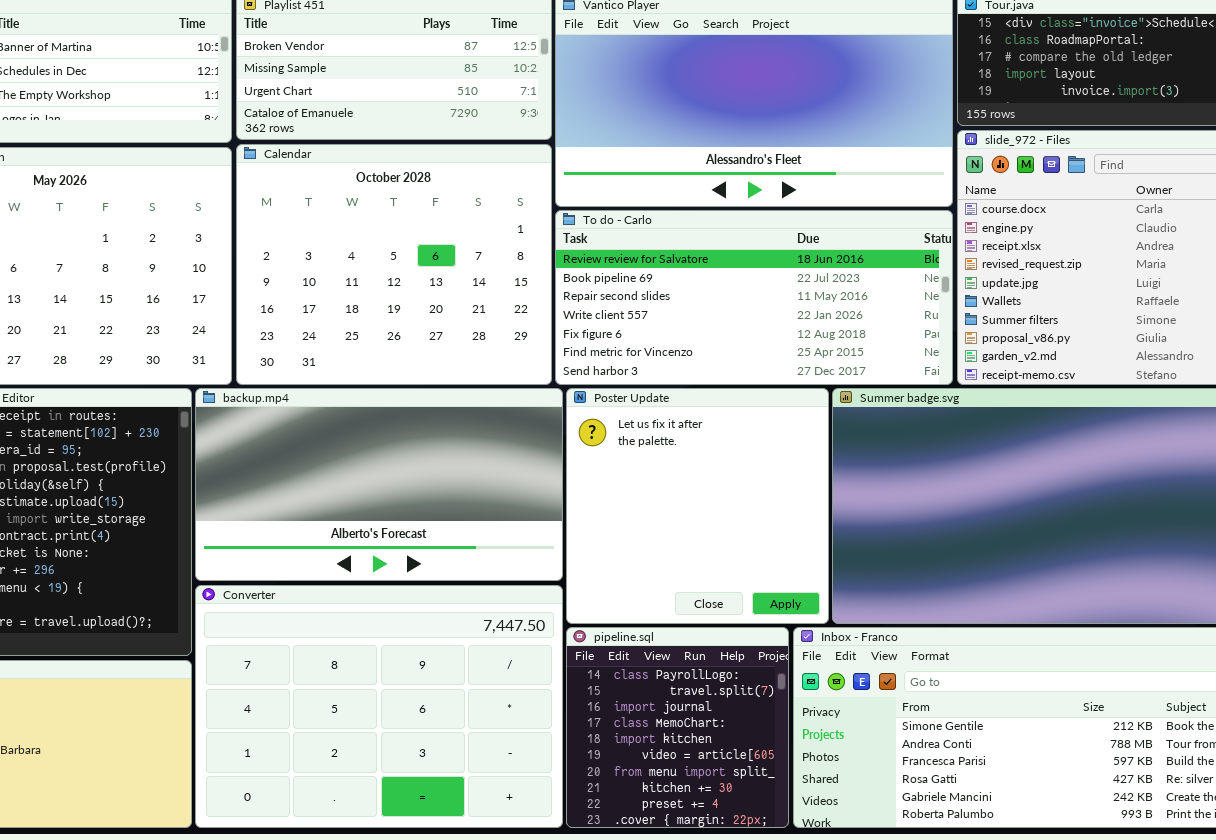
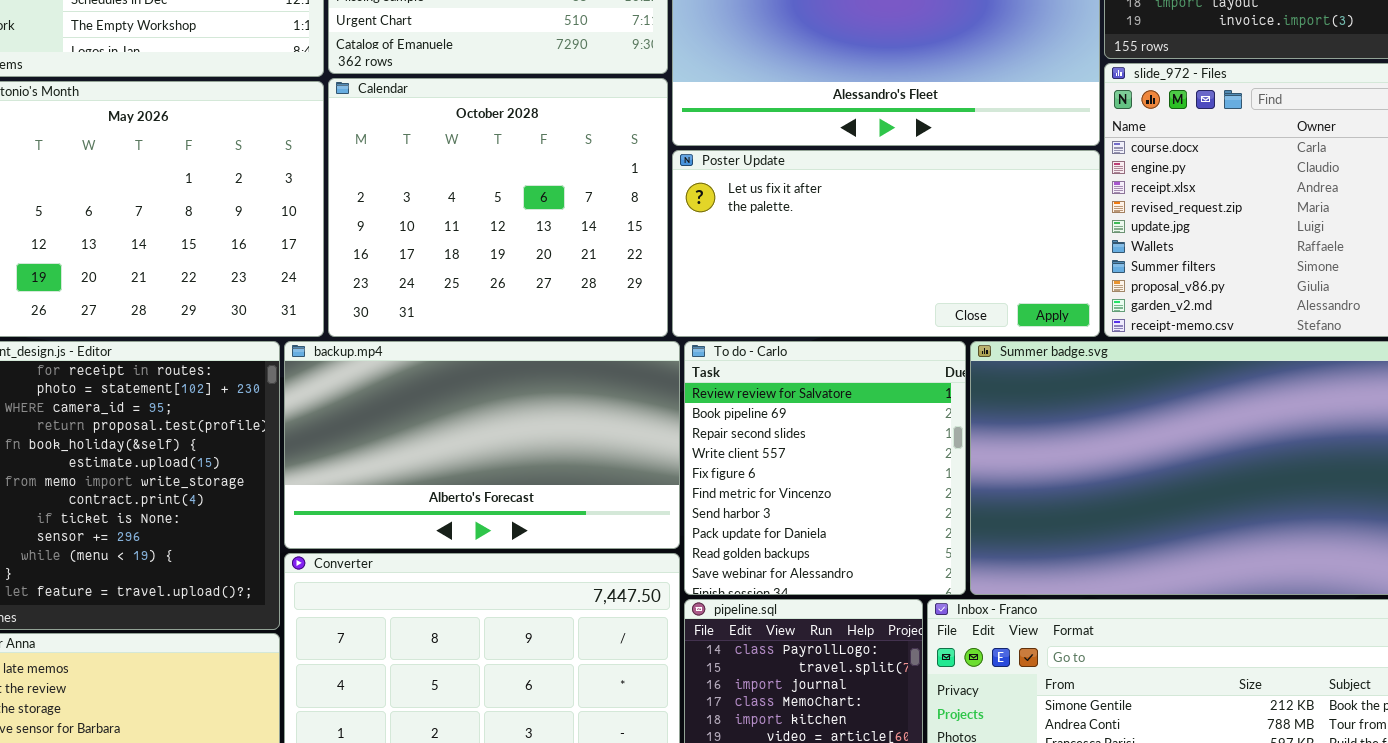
To do - Carlo: [555,210,953,385] -> [684,341,966,595], moved, resized
Poster Update: [566,388,829,624] -> [672,150,1100,337], moved, resized

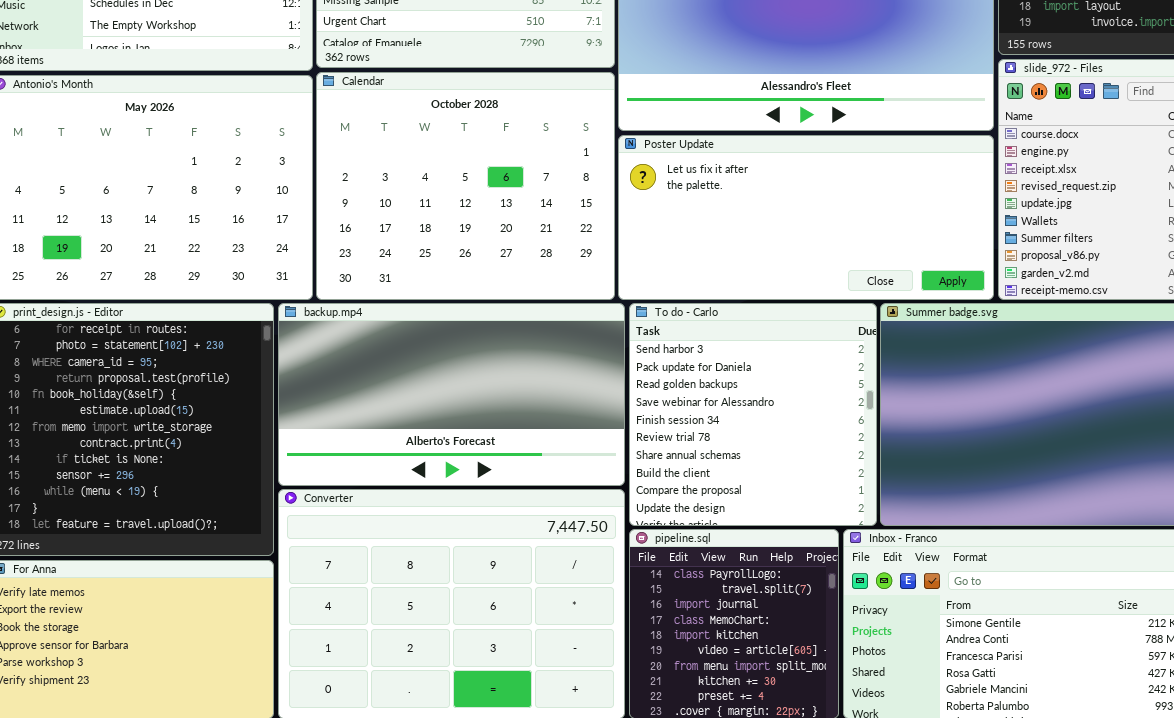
To do - Carlo: [684,341,966,595] -> [629,303,877,526], scrolled down 6 rows

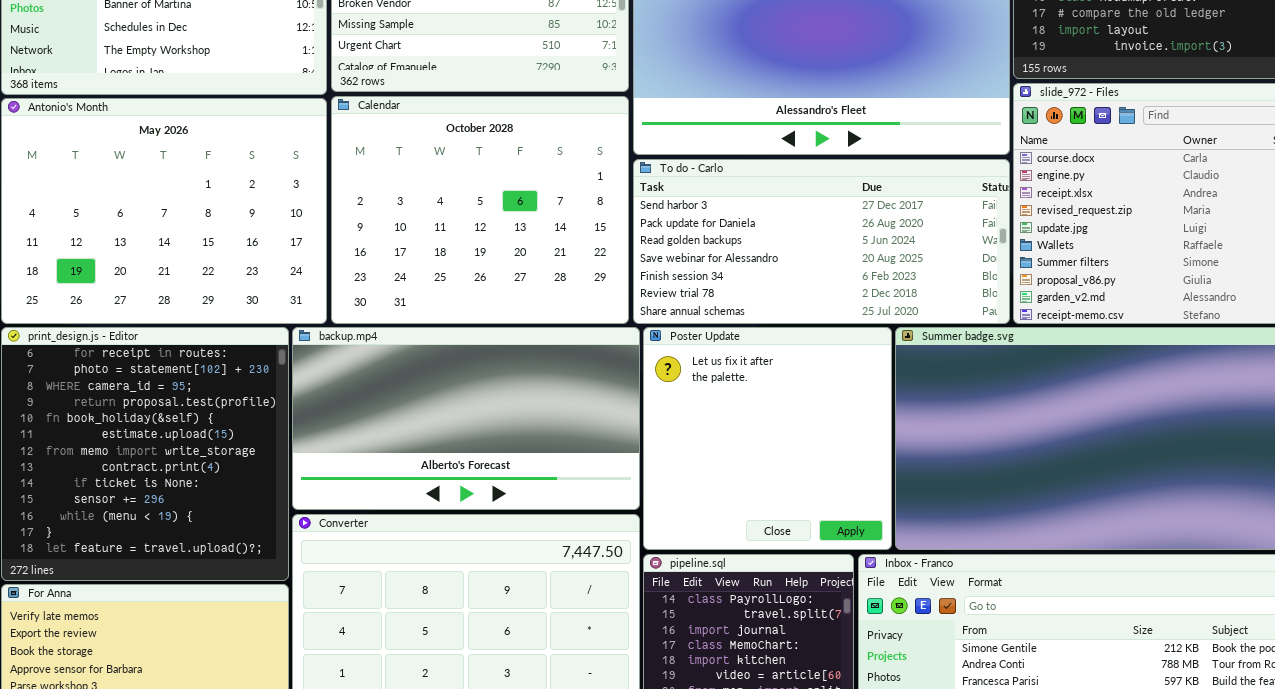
Poster Update: [618,135,994,300] -> [643,327,892,550], moved, resized
To do - Carlo: [629,303,877,526] -> [633,159,1010,324], moved, resized

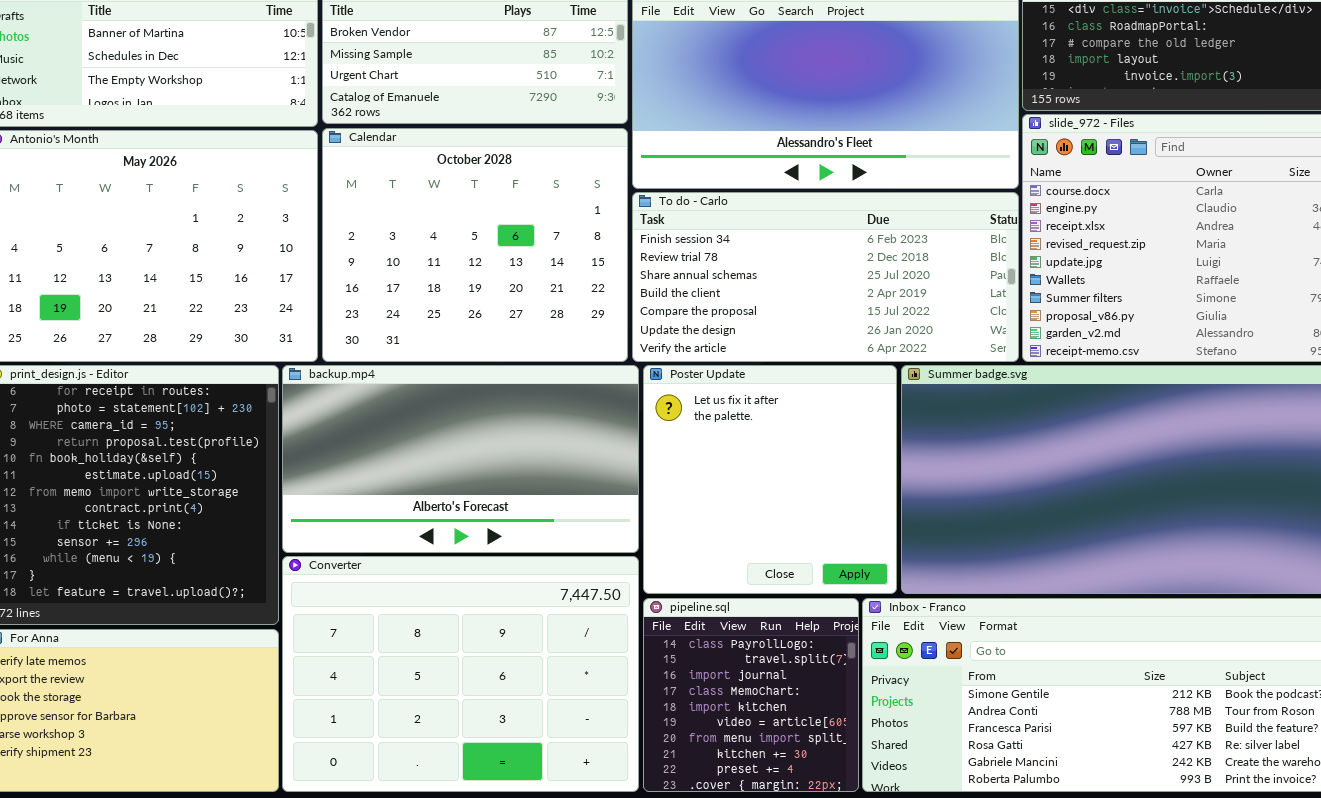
To do - Carlo: [633,159,1010,324] -> [632,192,1019,362], scrolled down 4 rows

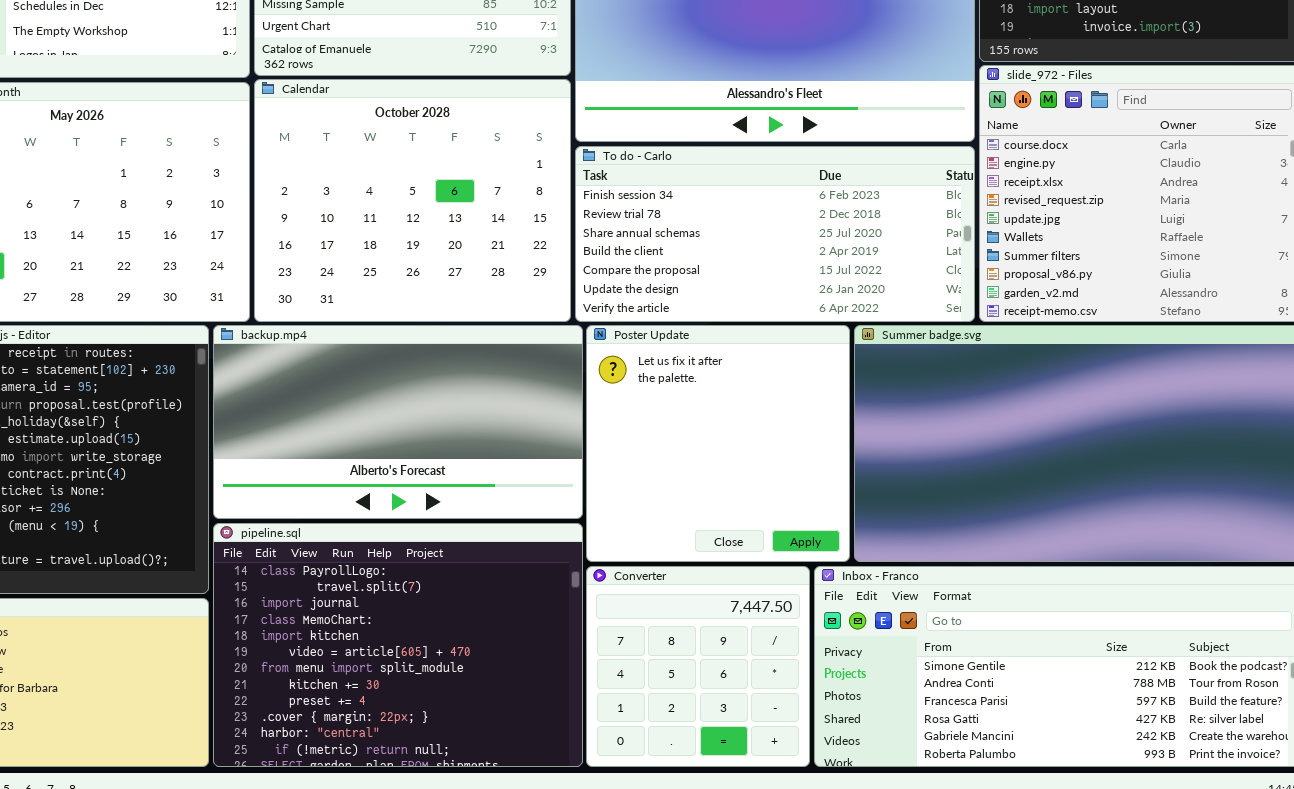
Converter: [282,556,639,792] -> [586,566,810,767], moved, resized
pipeline.sql: [643,598,859,792] -> [213,523,583,767], moved, resized

